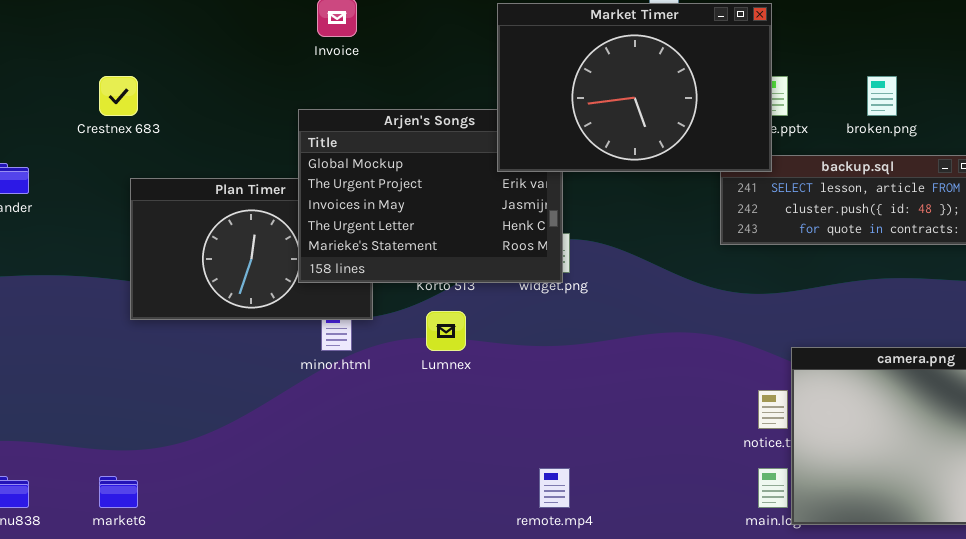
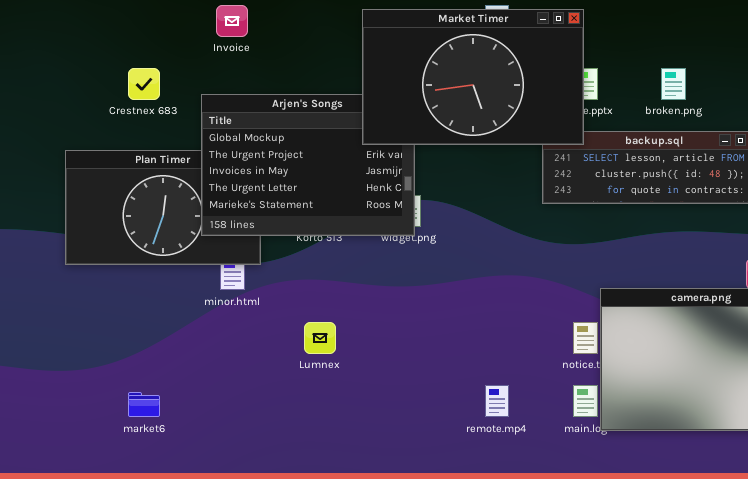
Crestnex 683: [99,76,138,116] -> [128,68,160,100], moved
Lumnex: [426,311,466,351] -> [304,322,336,354], moved
remote.mp4: [539,468,570,508] -> [485,385,509,417], moved
market6: [99,476,138,508] -> [128,392,160,417], moved

